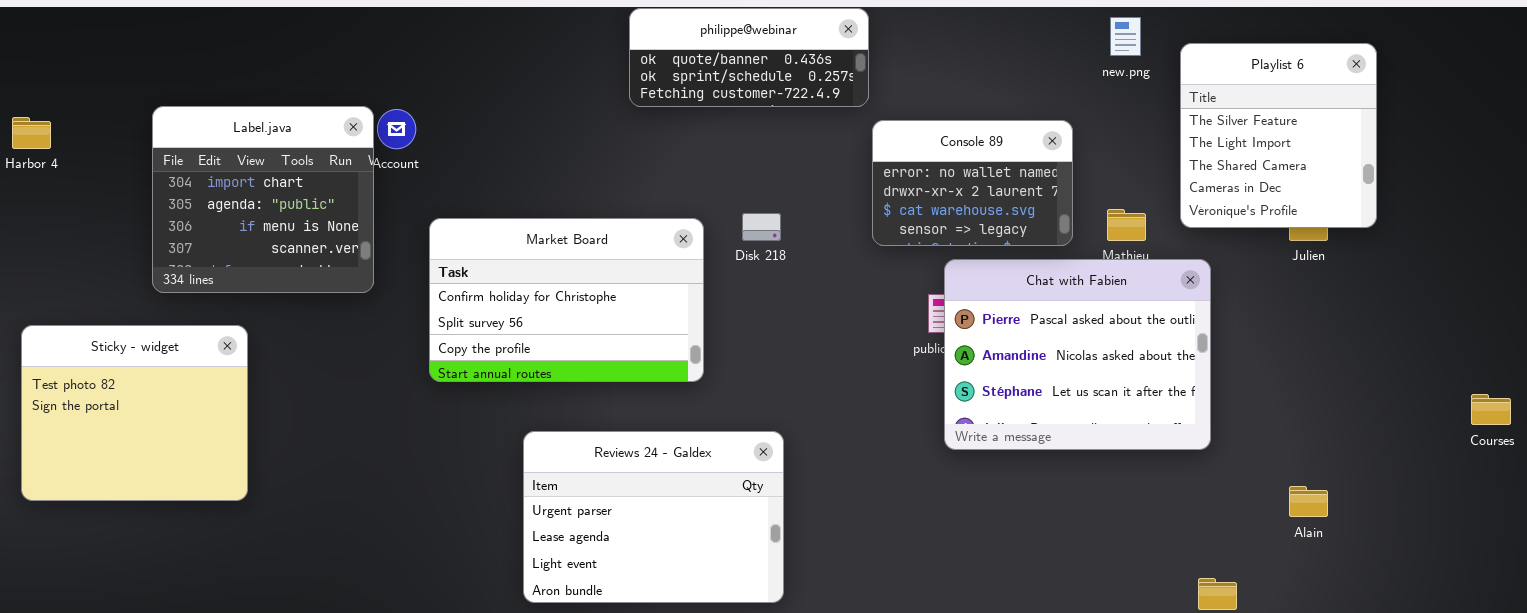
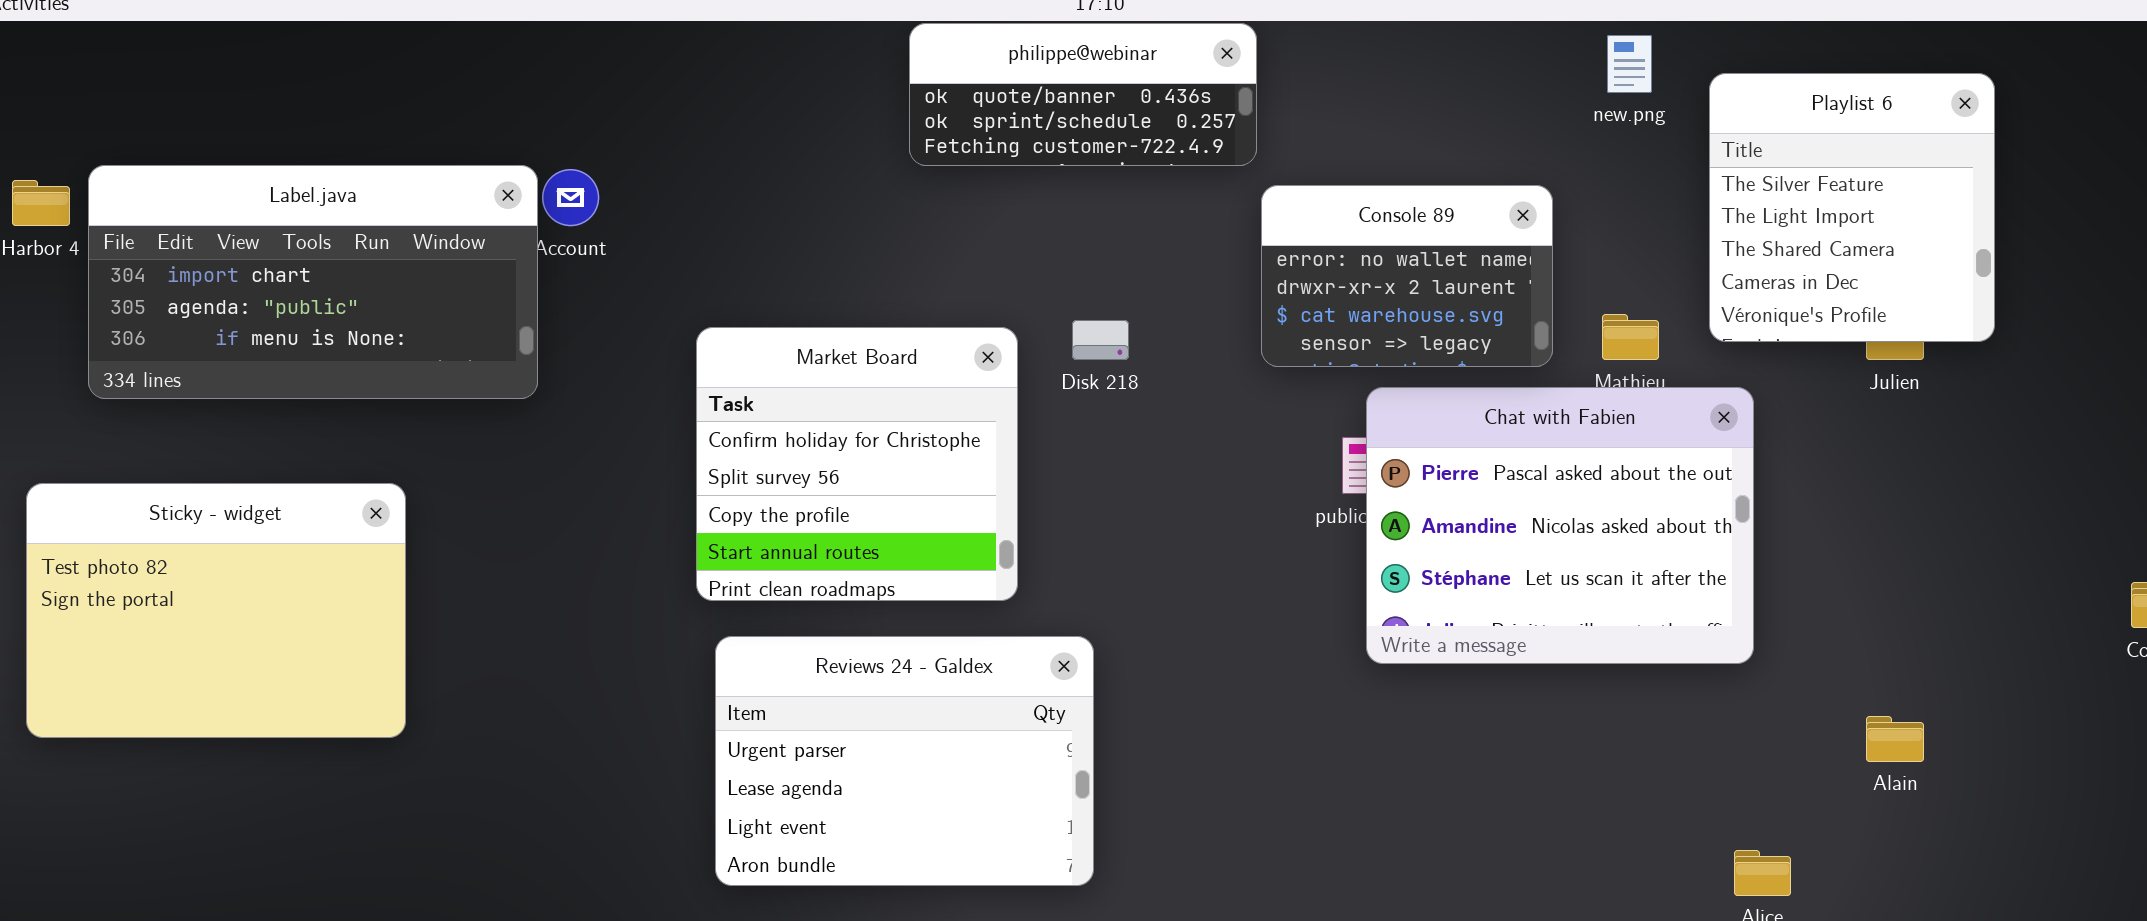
Label.java: [152,106,374,293] -> [88,165,538,399], resized
Market Board: [429,218,704,382] -> [696,327,1018,601], resized
Sticky - widget: [21,325,248,501] -> [26,483,406,738], resized
Reviews 24 - Galdex: [523,431,784,603] -> [715,636,1094,886], moved

